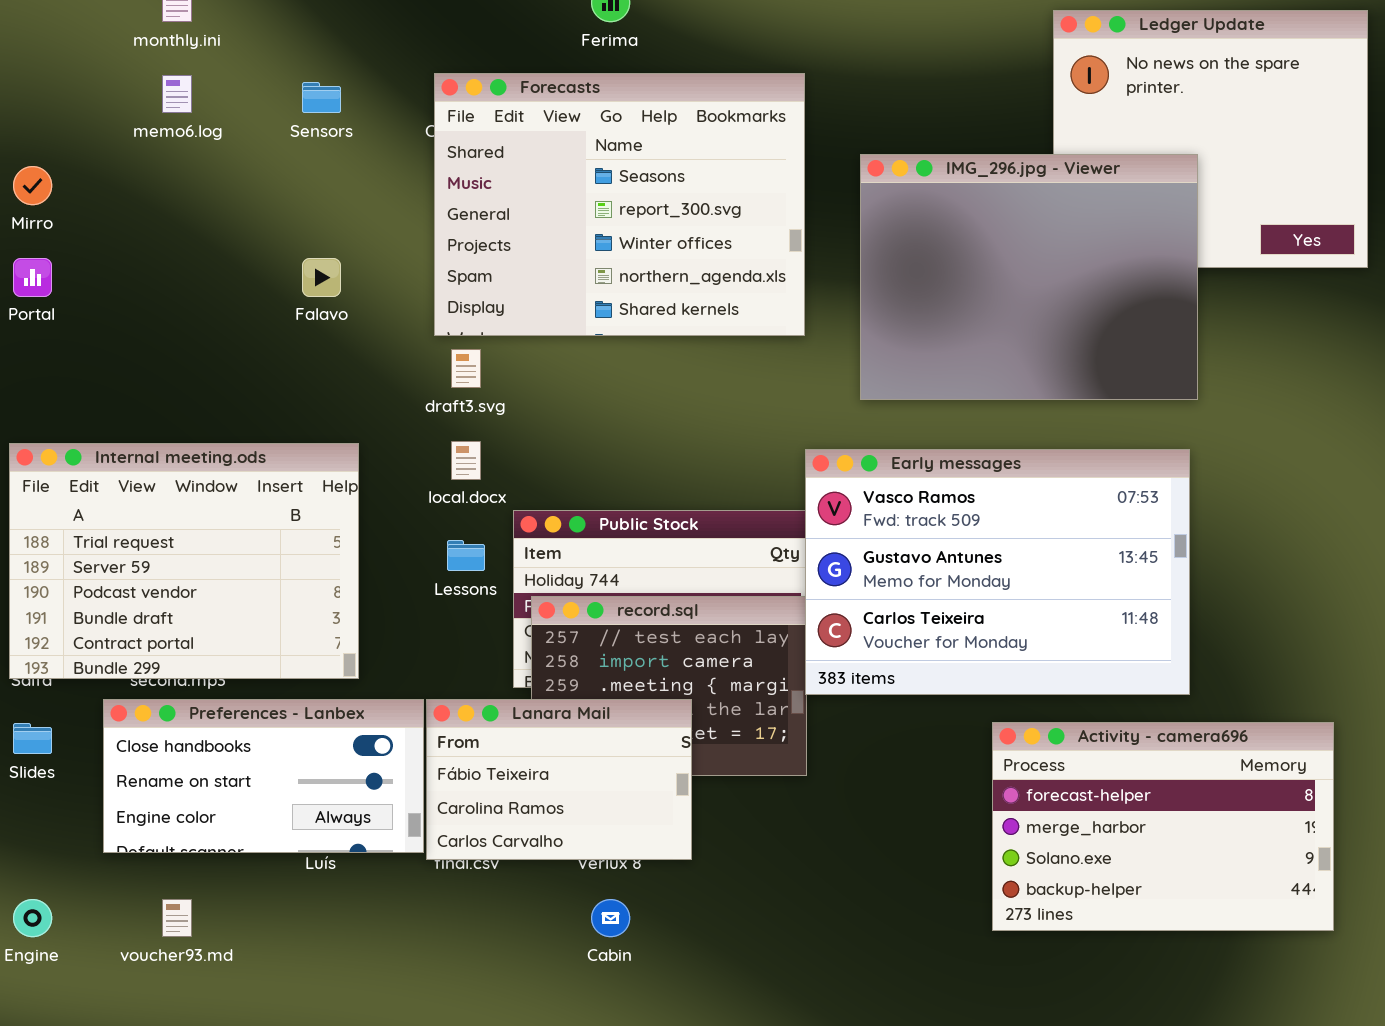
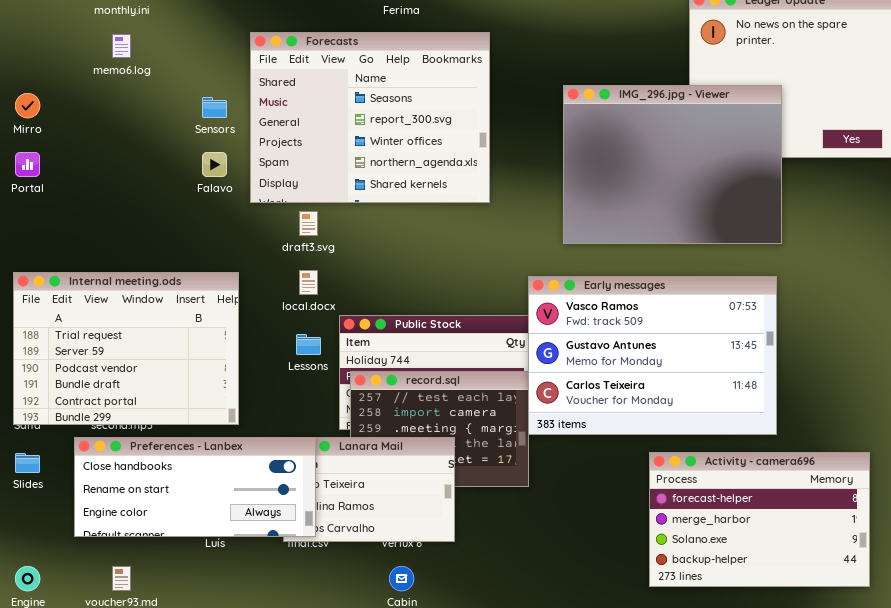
Forecasts: [434,73,805,336] -> [250,32,490,203], moved
Sensors: [302,82,341,113] -> [202,97,227,118], moved
Preferences - Lanbex: [103,699,424,853] -> [74,437,316,537], resized

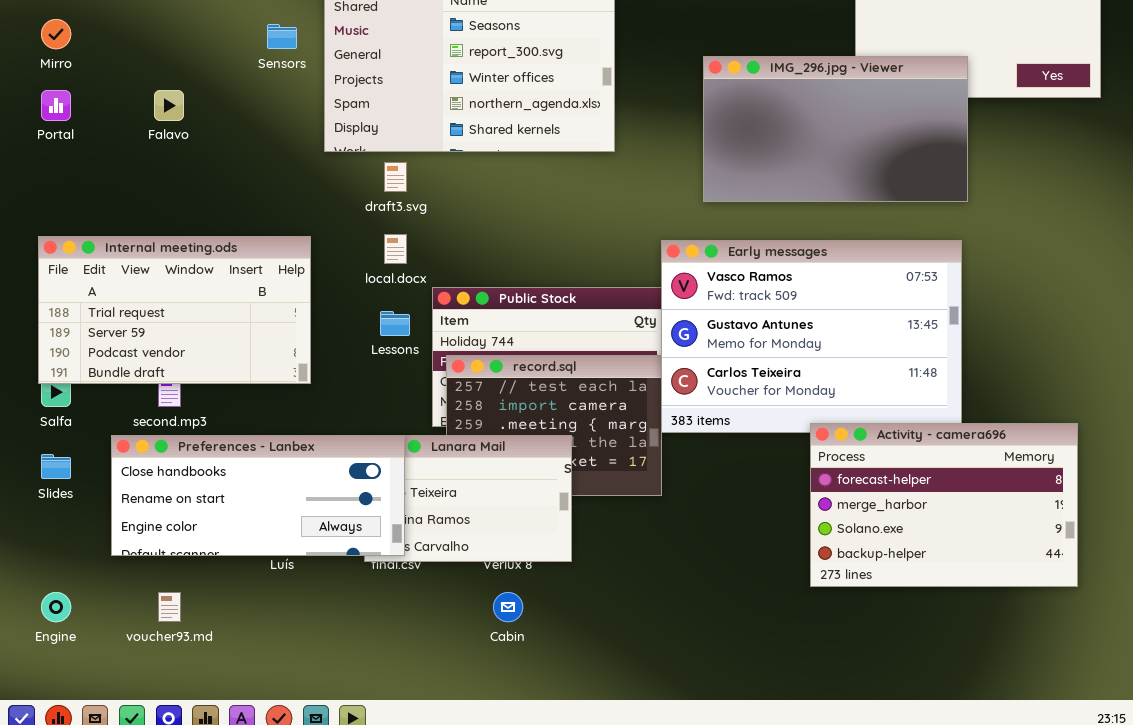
IMG_296.jpg - Viewer: [563,85,782,244] -> [703,56,968,202], resized
Falavo: [202,152,227,177] -> [154,90,184,121], moved
Internal meeting.ods: [13,272,239,425] -> [38,236,311,384], resized
Activity - camera696: [649,452,870,587] -> [810,423,1078,587], moved

